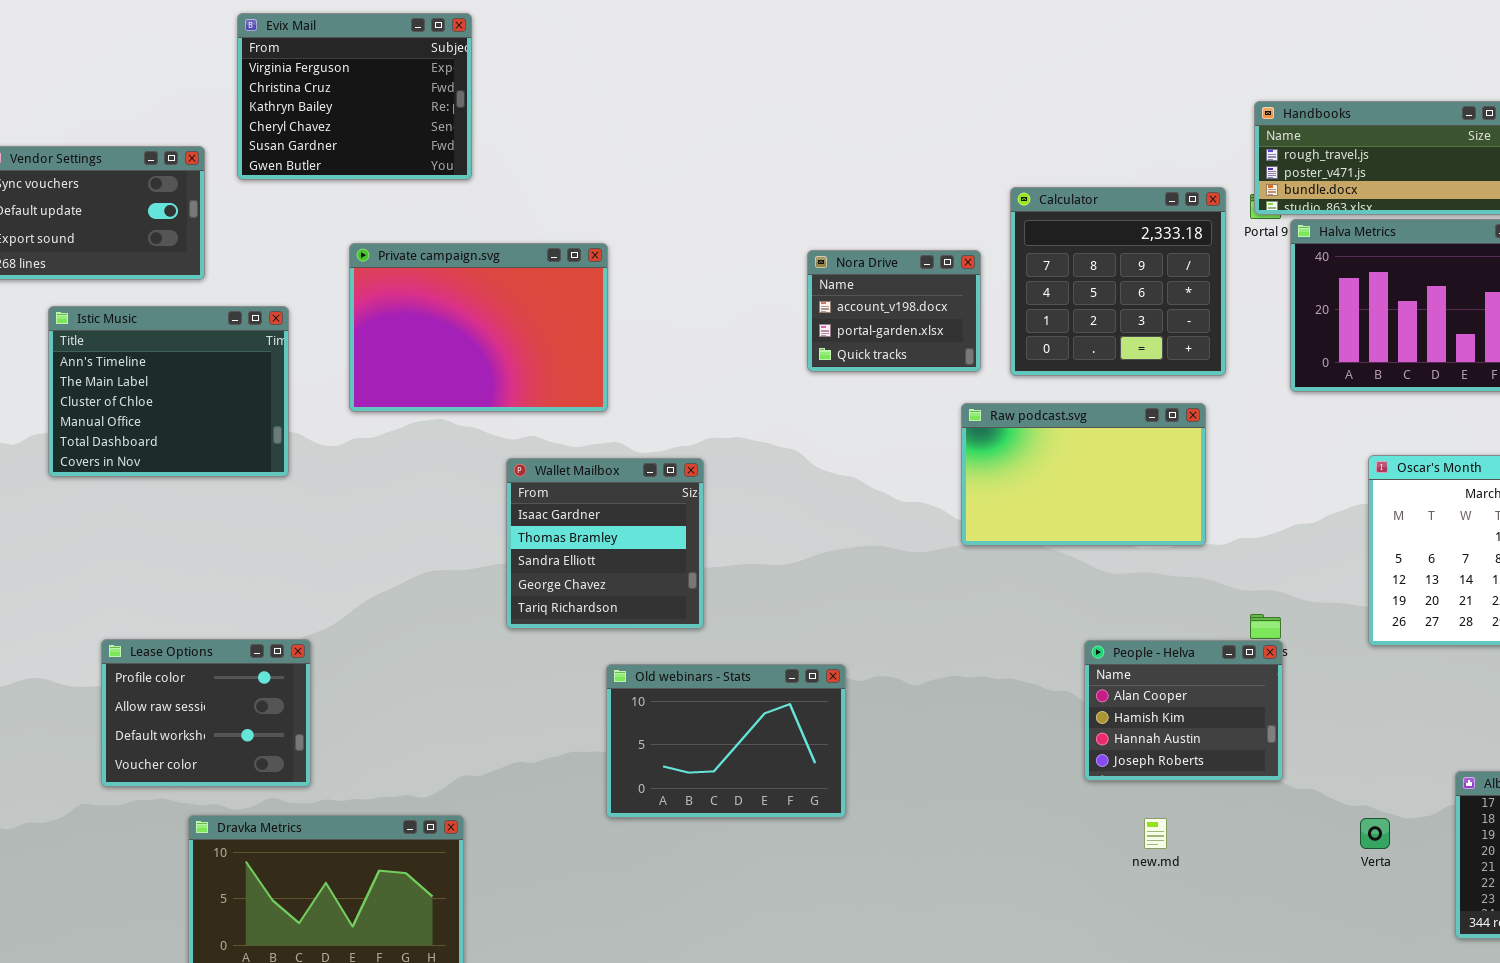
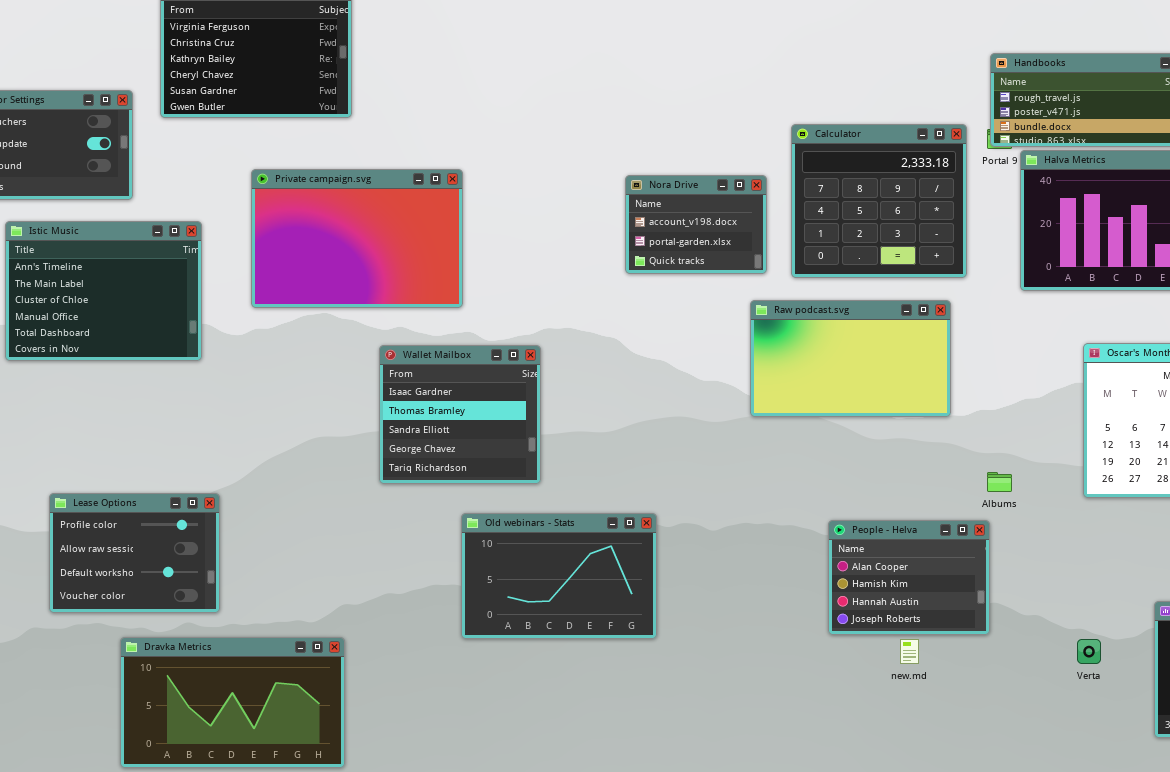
People - Helva: [1084,640,1283,781] -> [828,520,990,635], moved

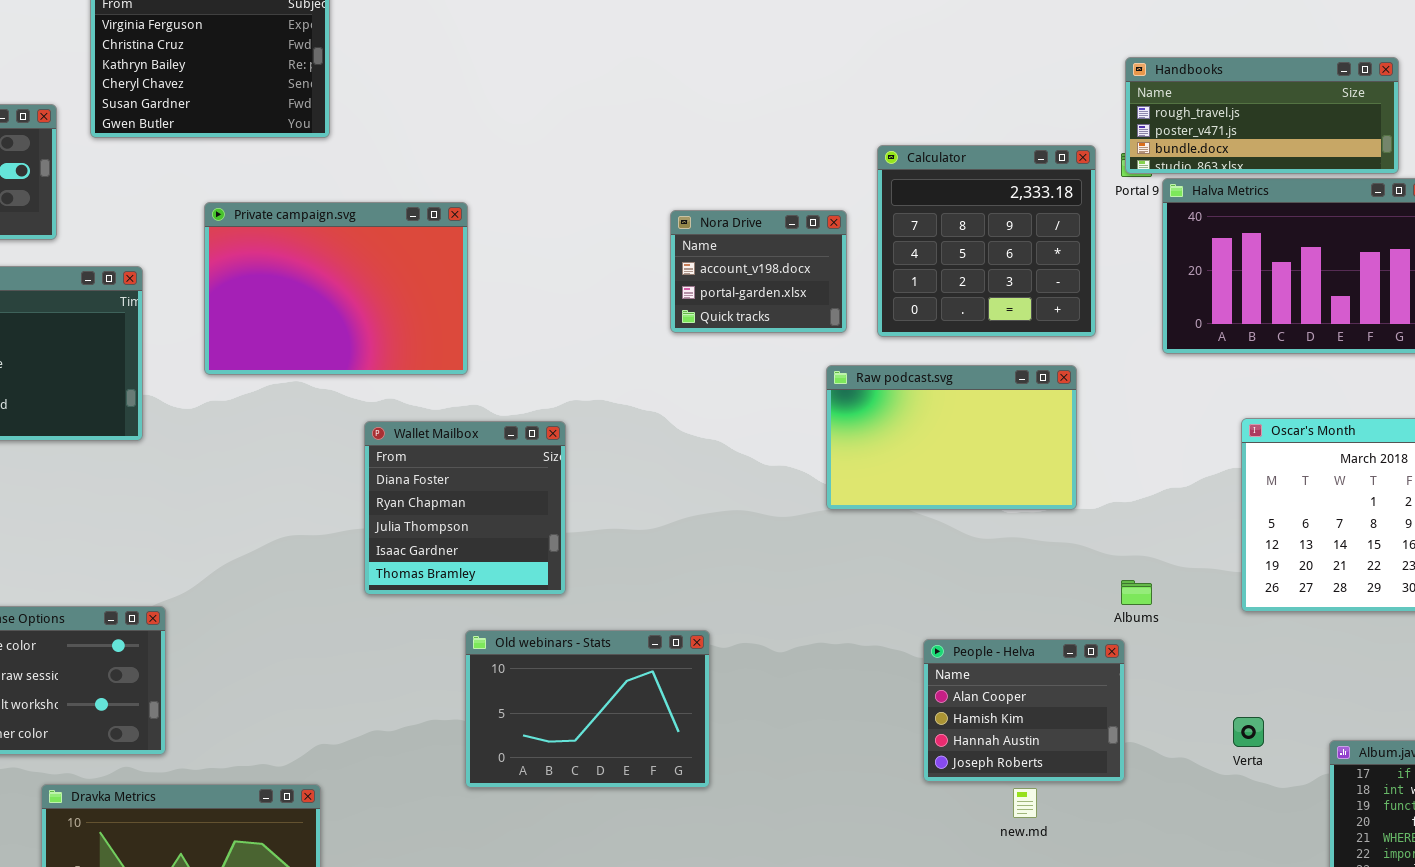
Wallet Mailbox: [379,345,541,484] -> [364,421,566,595], scrolled up 3 rows
Verta: [1077,639,1101,664] -> [1233,717,1264,747], moved

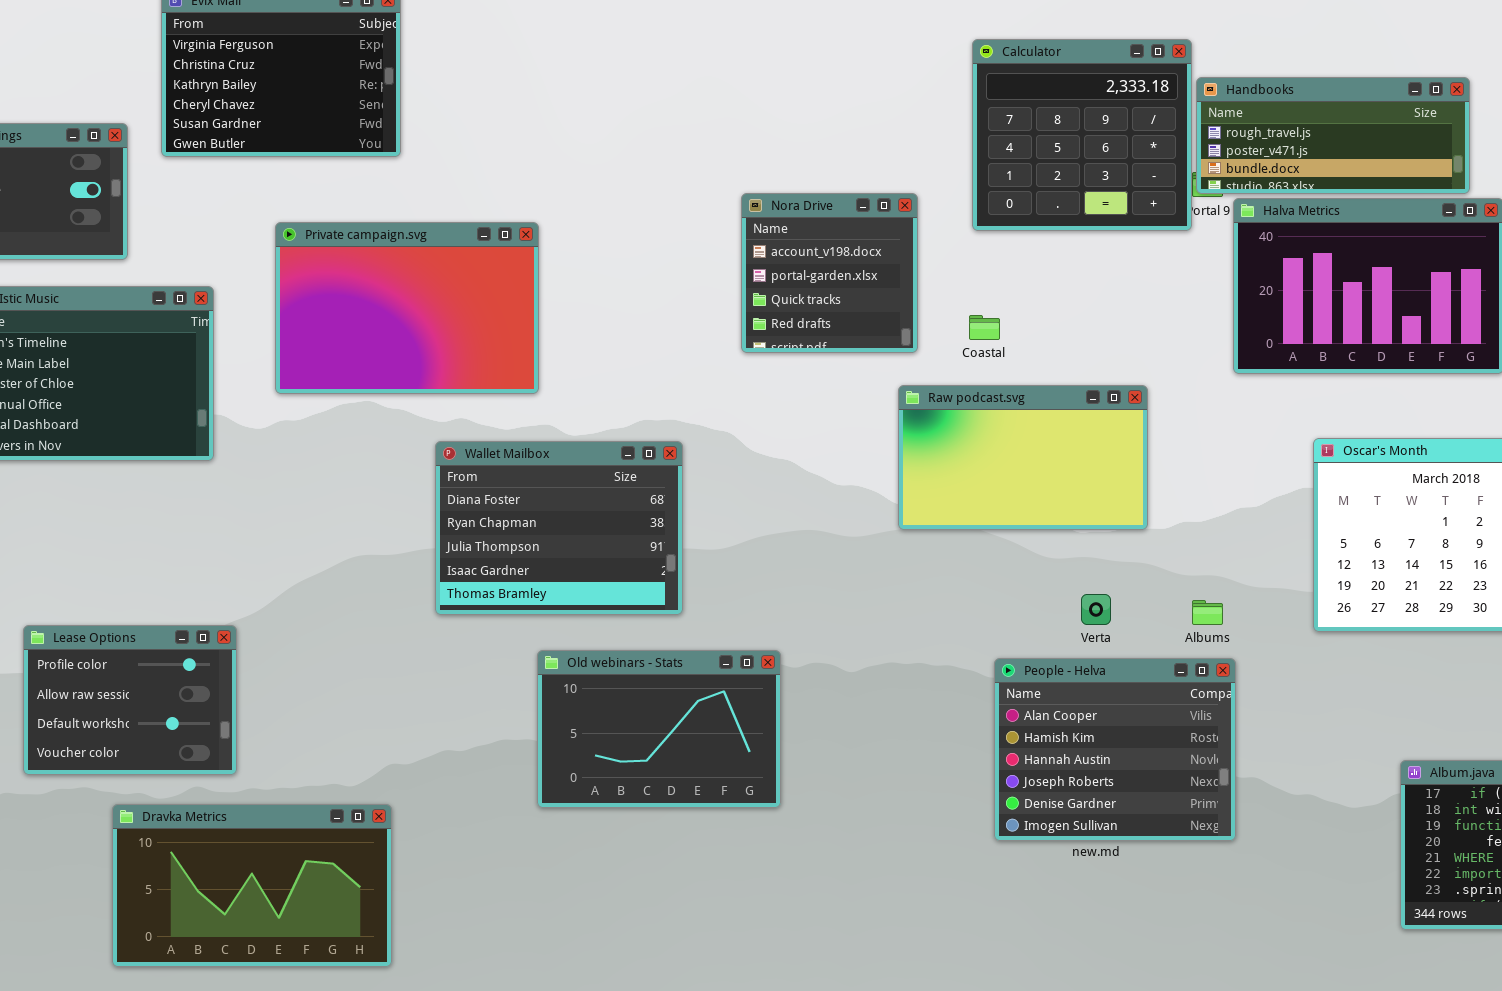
Calculator: [877,145,1096,337] -> [972,39,1192,231], moved
Nora Drive: [670,210,847,333] -> [741,193,918,353], resized
Wallet Mailbox: [364,421,566,595] -> [435,441,683,615], resized
People - Helva: [923,639,1125,782] -> [994,658,1236,841], resized
Verta: [1233,717,1264,747] -> [1081,594,1111,625], moved

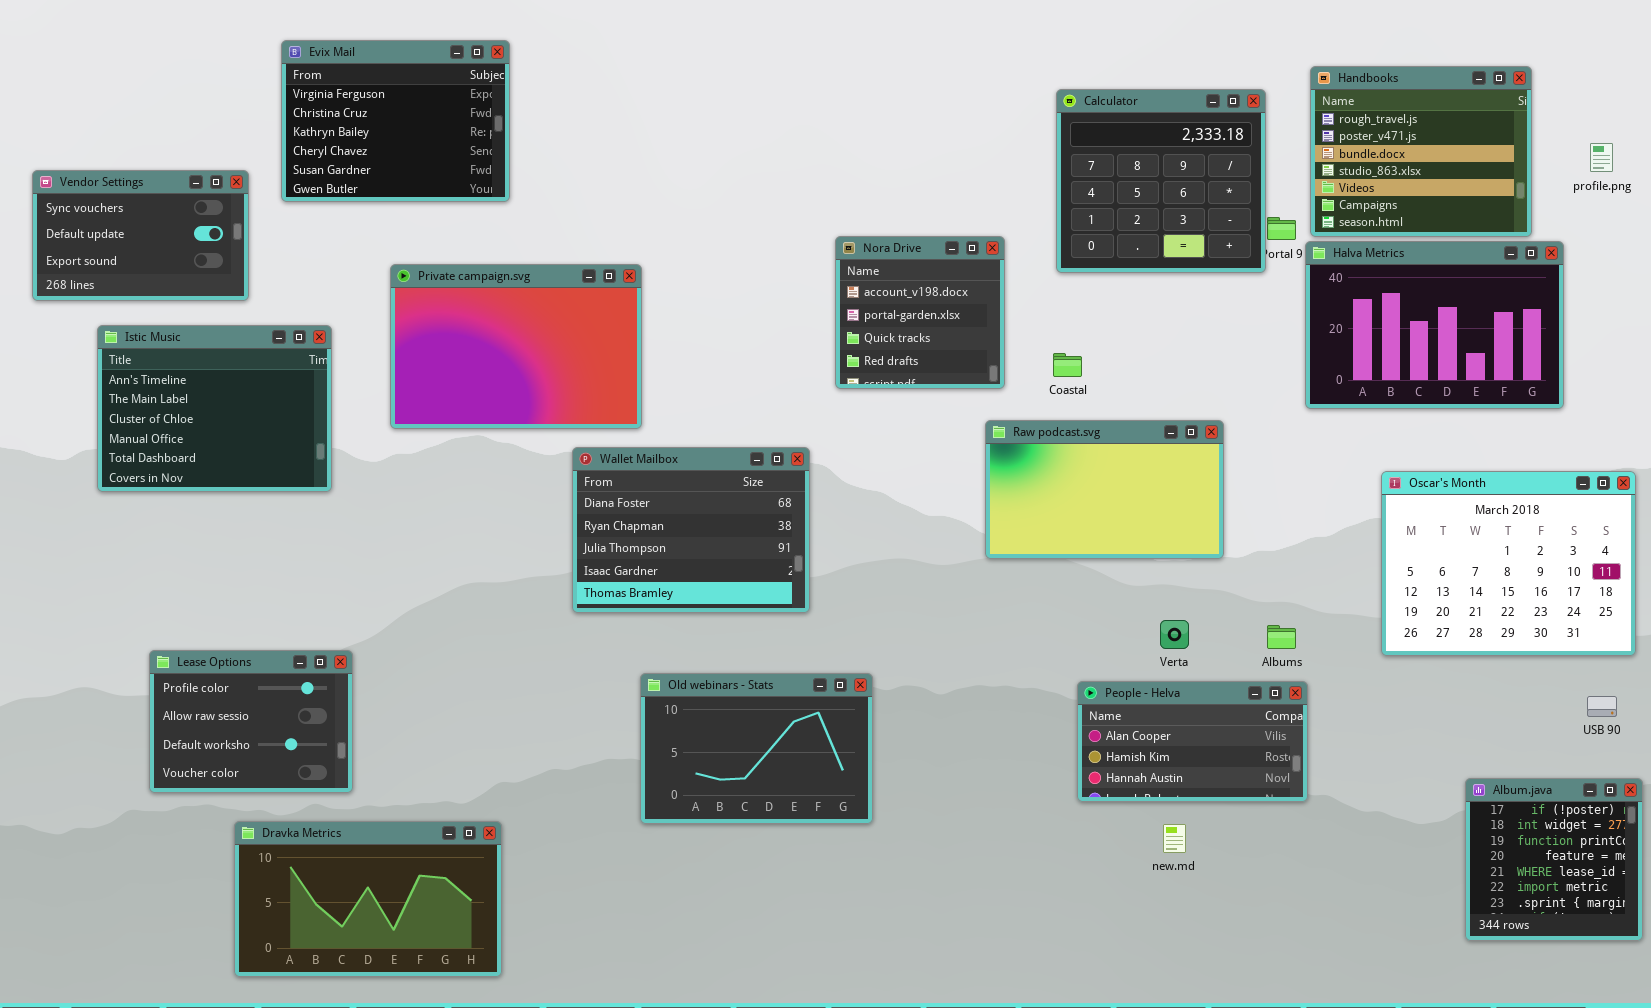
Handbooks: [1196,77,1470,194] -> [1310,66,1532,237], resized
Wallet Mailbox: [435,441,683,615] -> [572,447,810,613], moved
People - Helva: [994,658,1236,841] -> [1077,681,1308,802], resized

